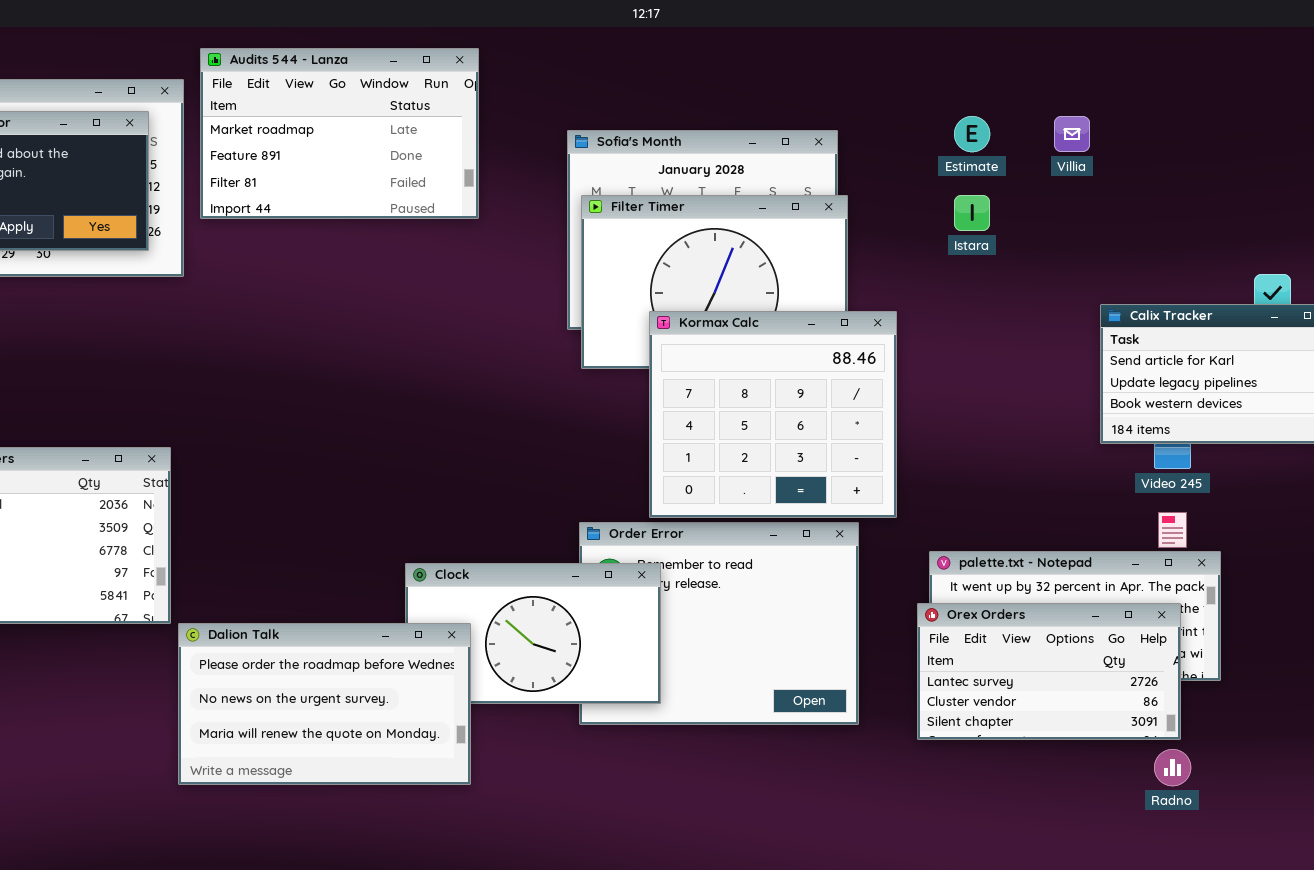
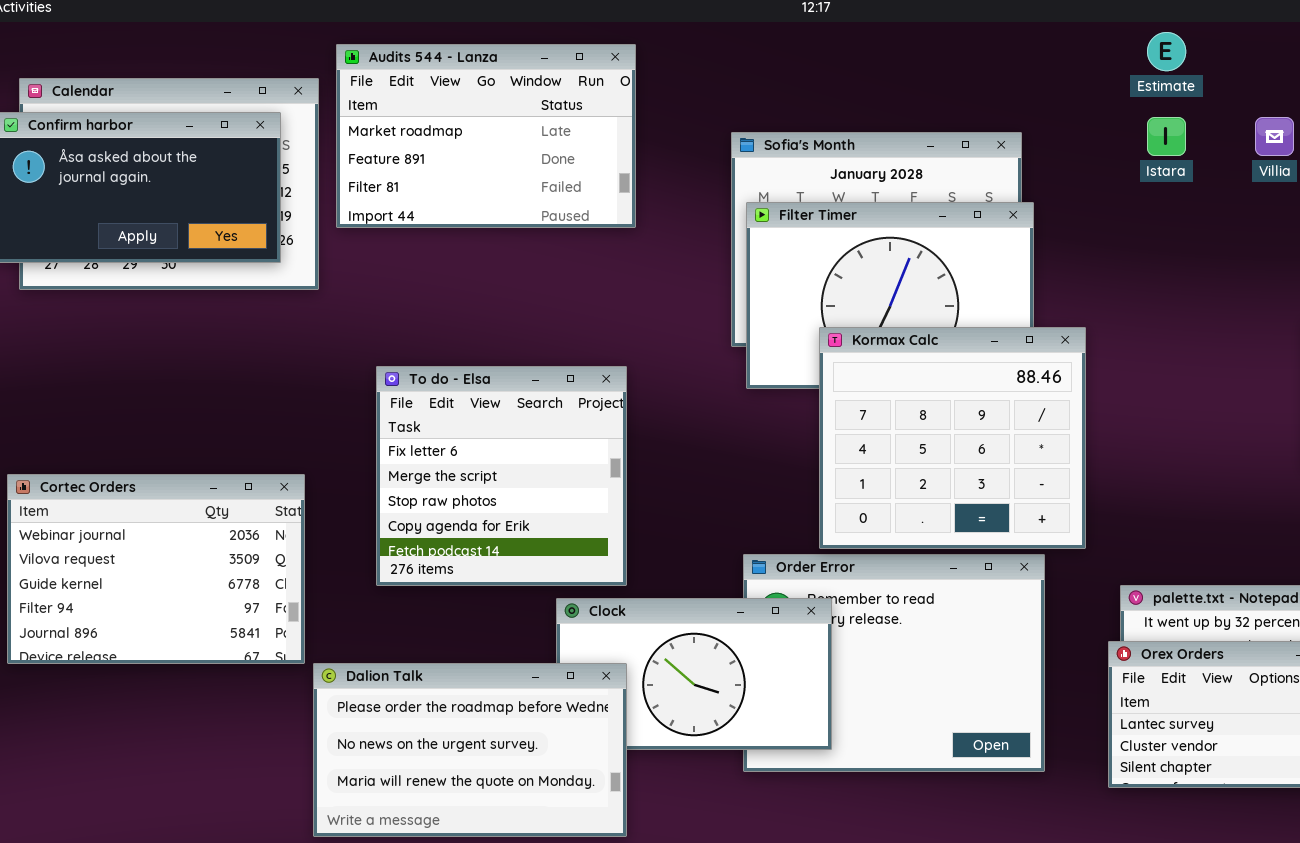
Estimate: [954,116,990,152] -> [1147,32,1186,71], moved
Istara: [954,195,990,231] -> [1147,117,1186,156], moved
To do - Elsa: none -> [376,366,627,586], opened

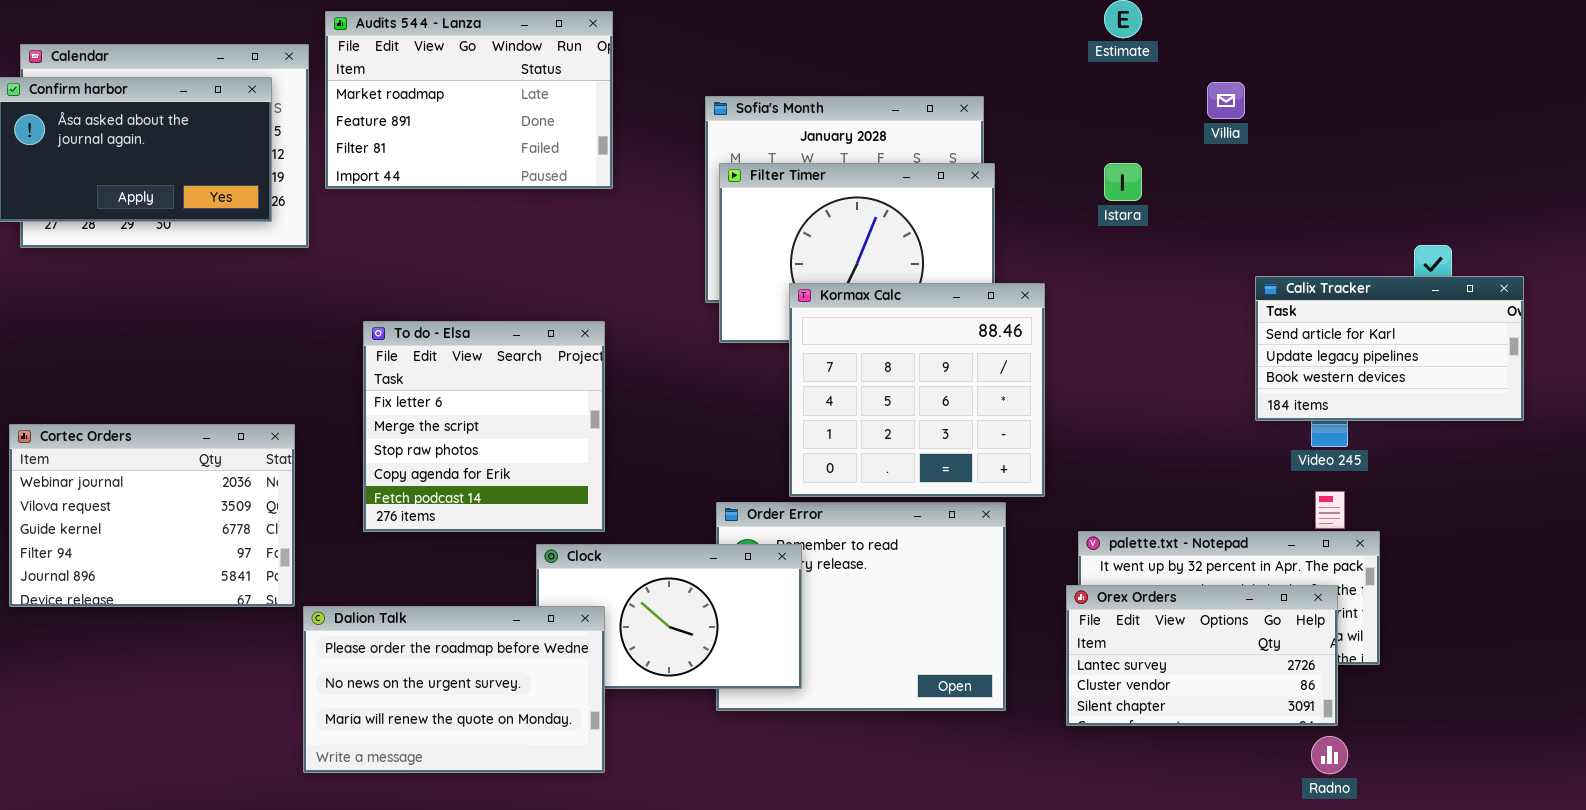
Istara: [1147,117,1186,156] -> [1104,163,1142,201], moved

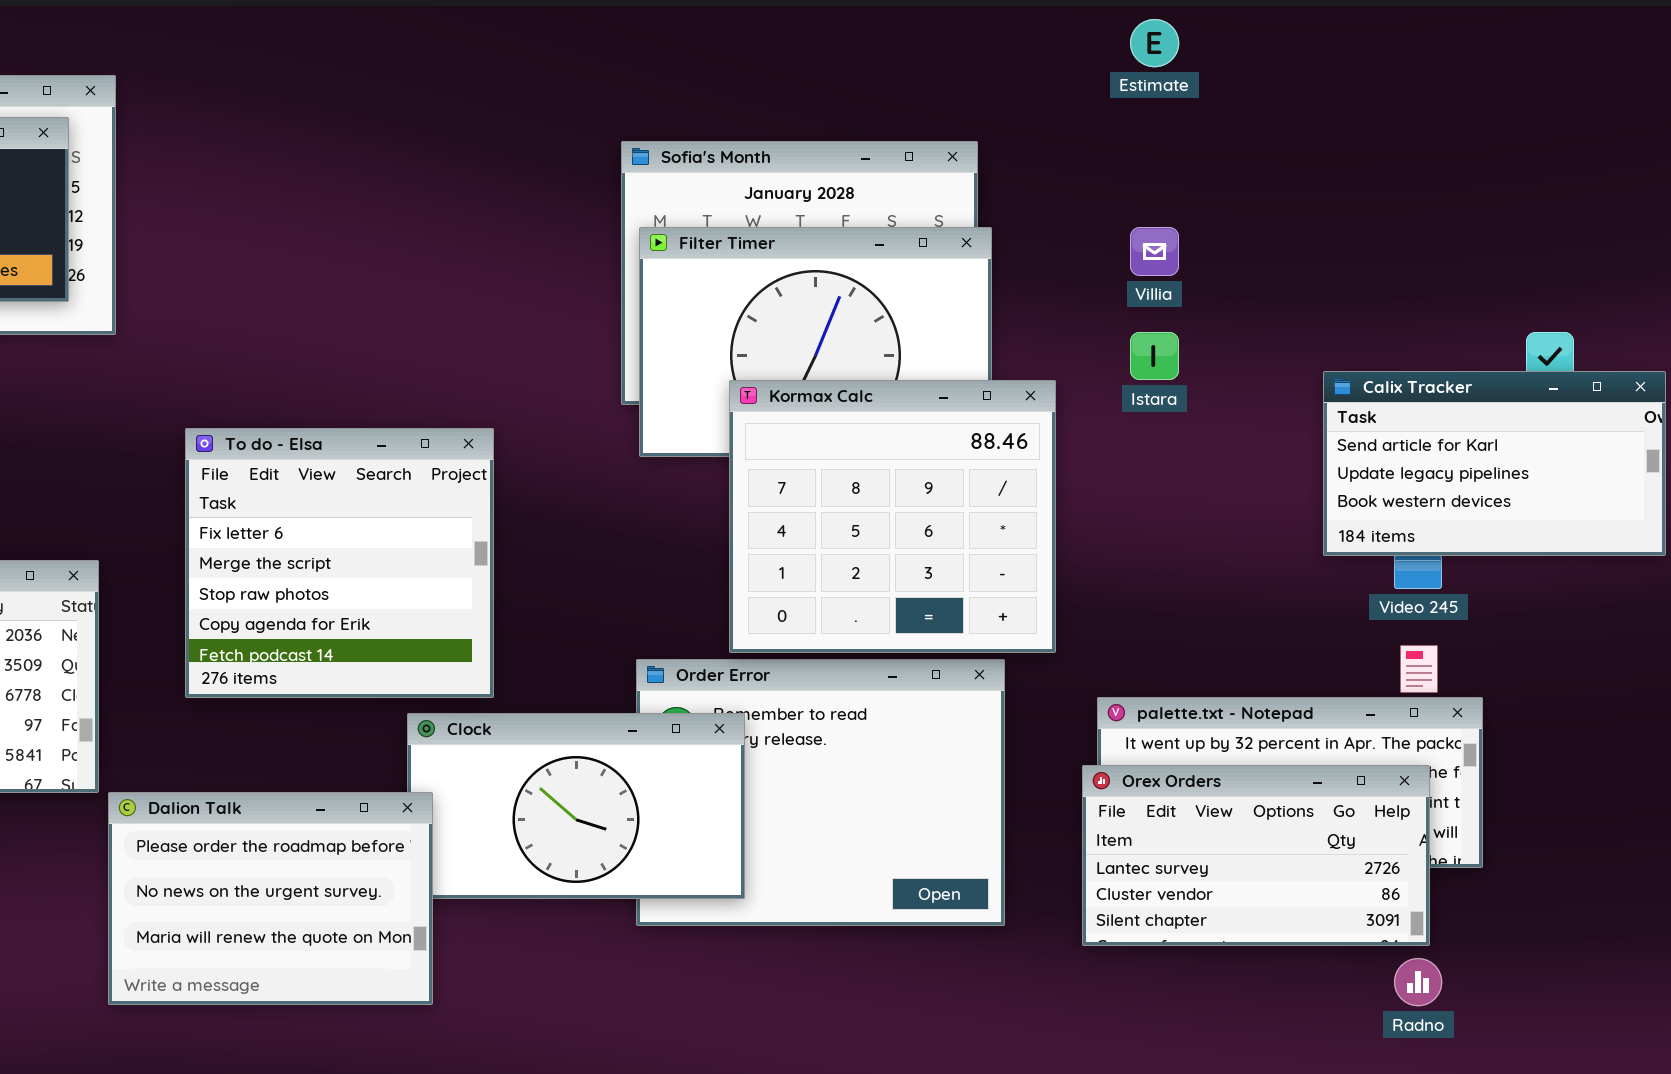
Audits 544 - Lanza: [325,11,613,189] -> none, closed
Villia: [1207,82,1245,119] -> [1130,227,1179,276], moved
Istara: [1104,163,1142,201] -> [1130,332,1179,380], moved
Dalion Talk: [303,606,605,773] -> [108,792,433,1005], resized

